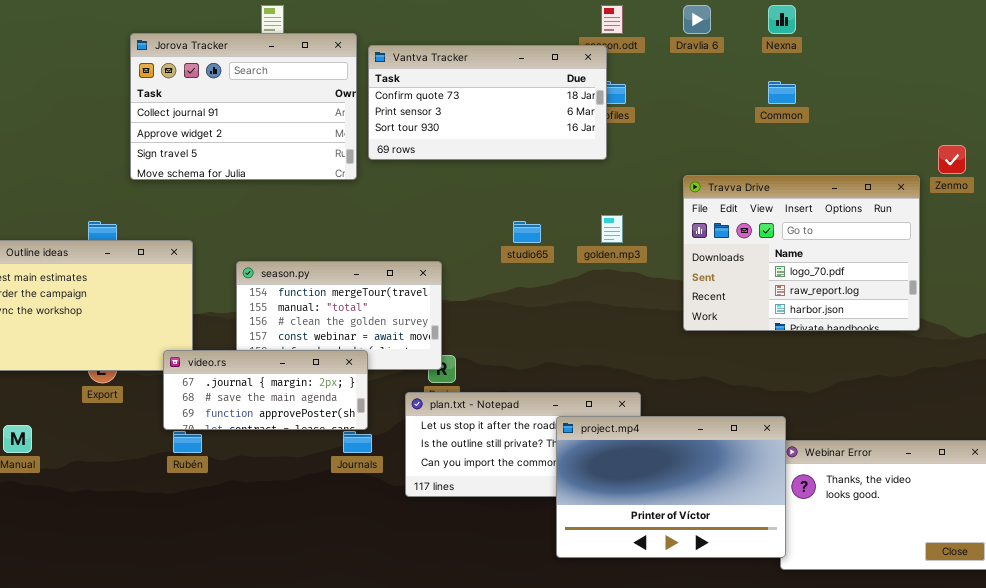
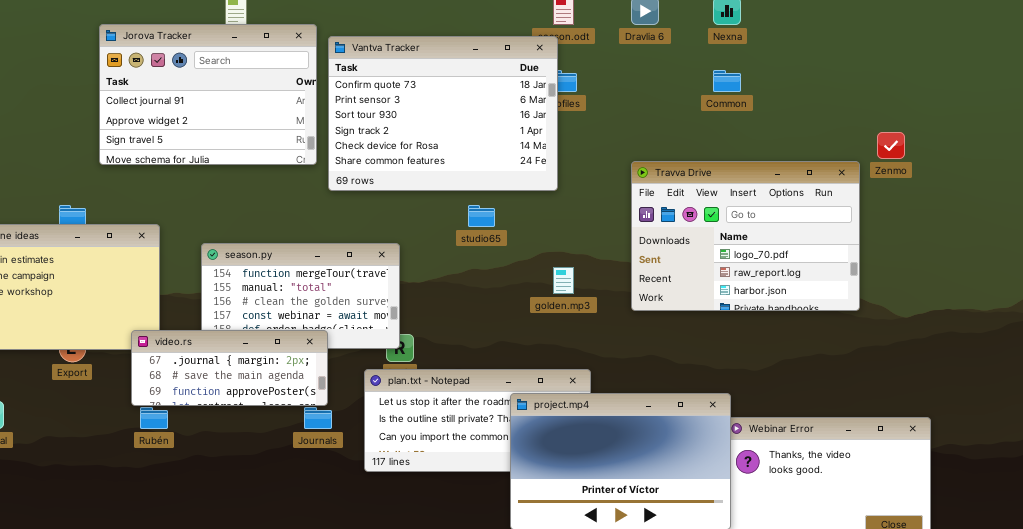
Vantva Tracker: [368,45,607,160] -> [328,36,558,191], resized
golden.mp3: [601,215,623,243] -> [553,267,574,294], moved

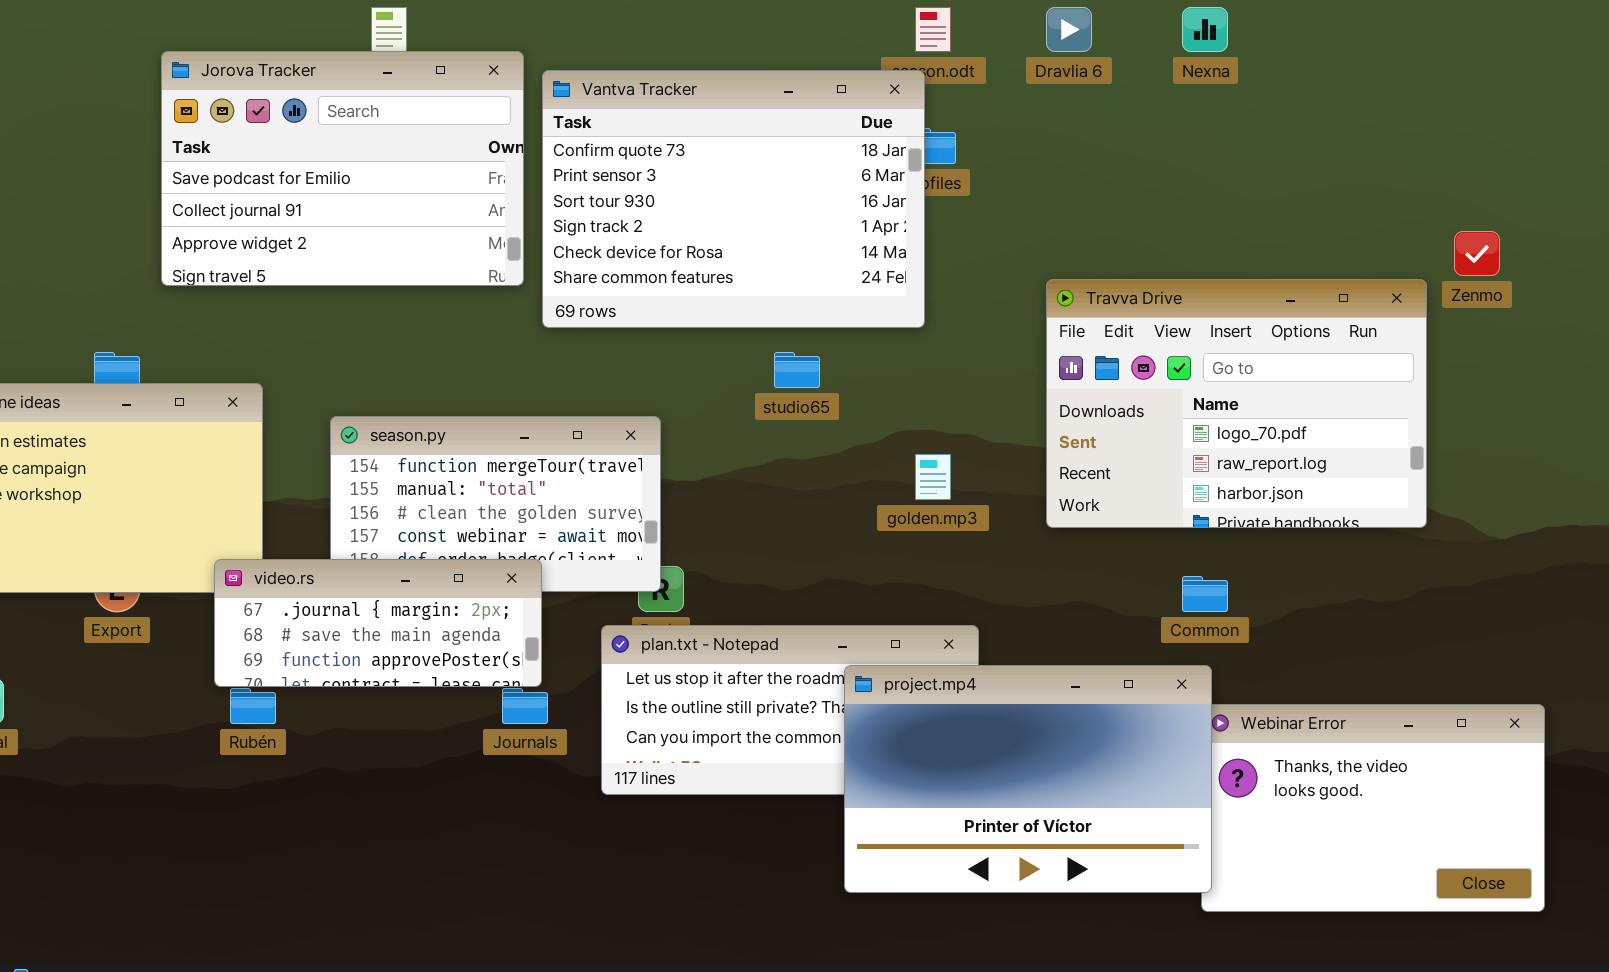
Jorova Tracker: [99,24,317,165] -> [161,51,524,286], scrolled up 1 row
Common: [713,70,741,92] -> [1182,576,1228,612], moved

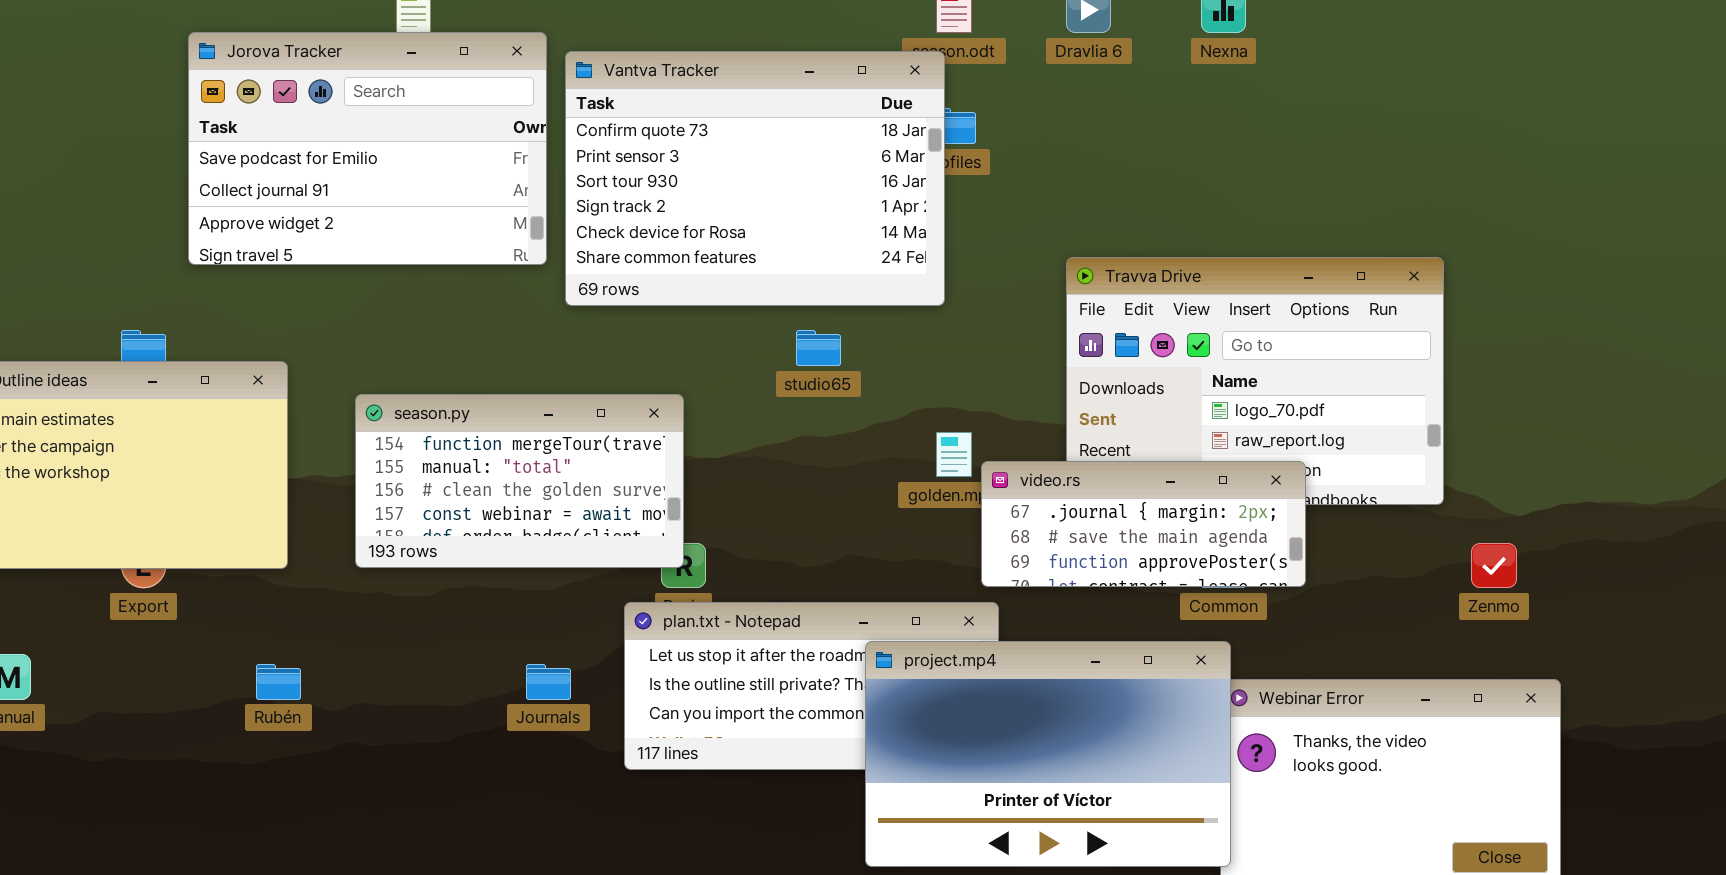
Zenmo: [1454,231,1500,276] -> [1471,543,1517,588], moved
video.rs: [214,559,542,687] -> [981,461,1306,587], moved

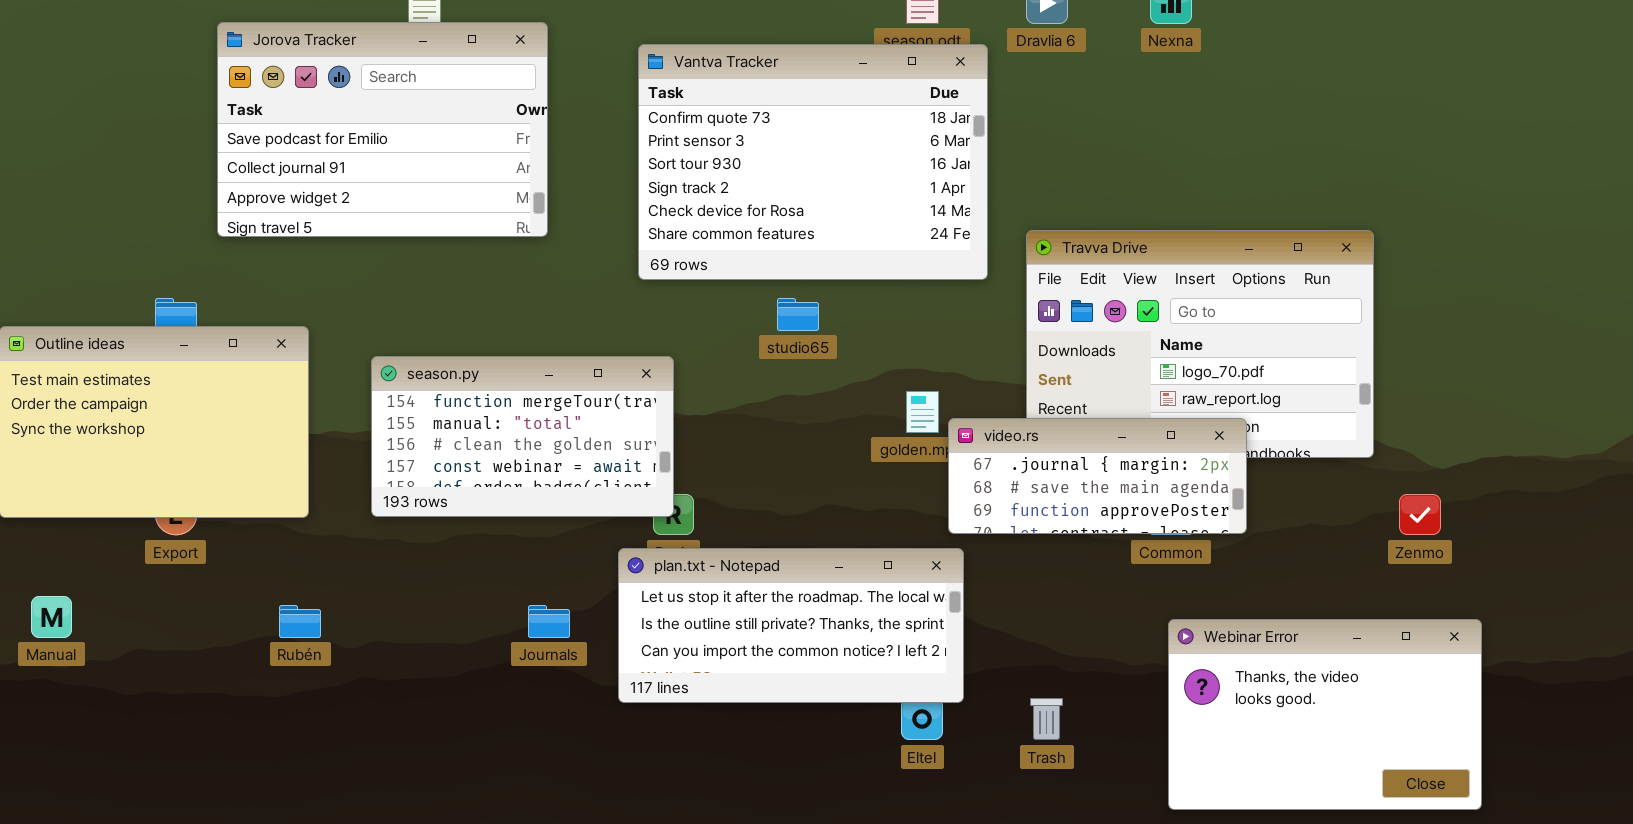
Vantva Tracker: [565,51,945,306] -> [638,44,988,280], moved
project.mp4: [865,641,1231,867] -> none, closed

